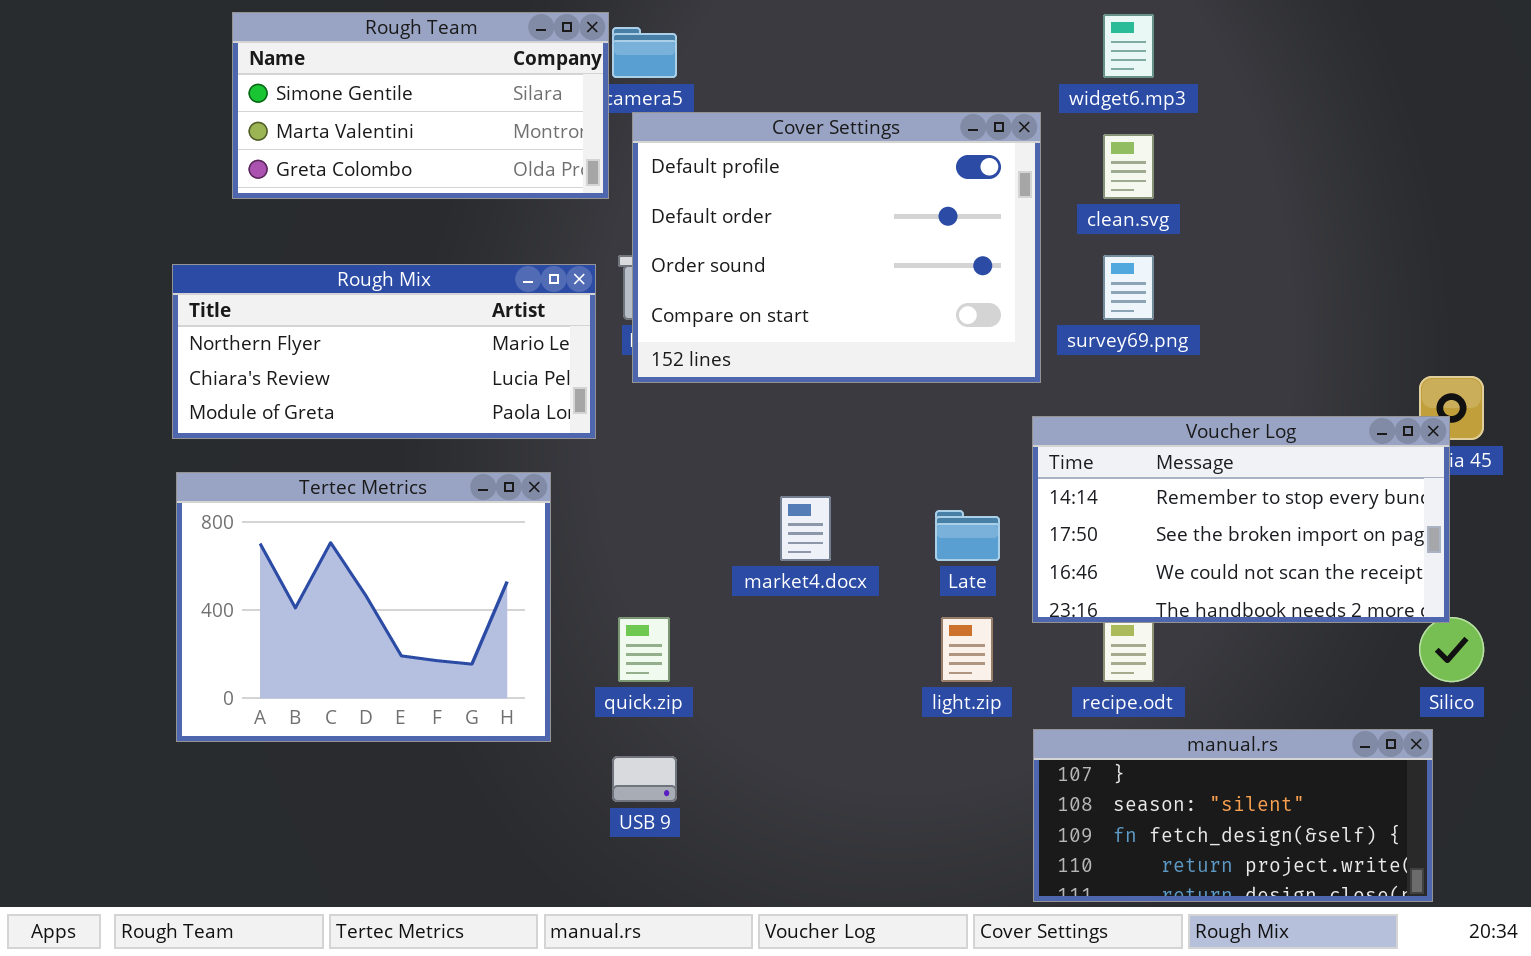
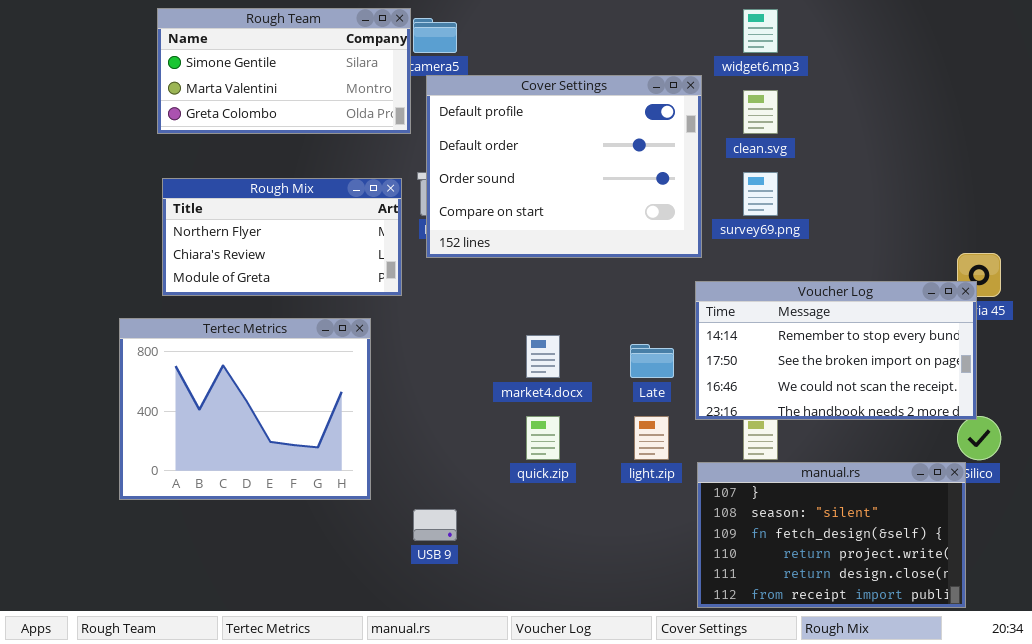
Rough Mix: [172,264,596,439] -> [162,178,402,296], resized
quick.zip: [618,617,670,682] -> [526,416,560,460], moved
manual.rs: [1033,729,1433,902] -> [697,462,966,608], resized

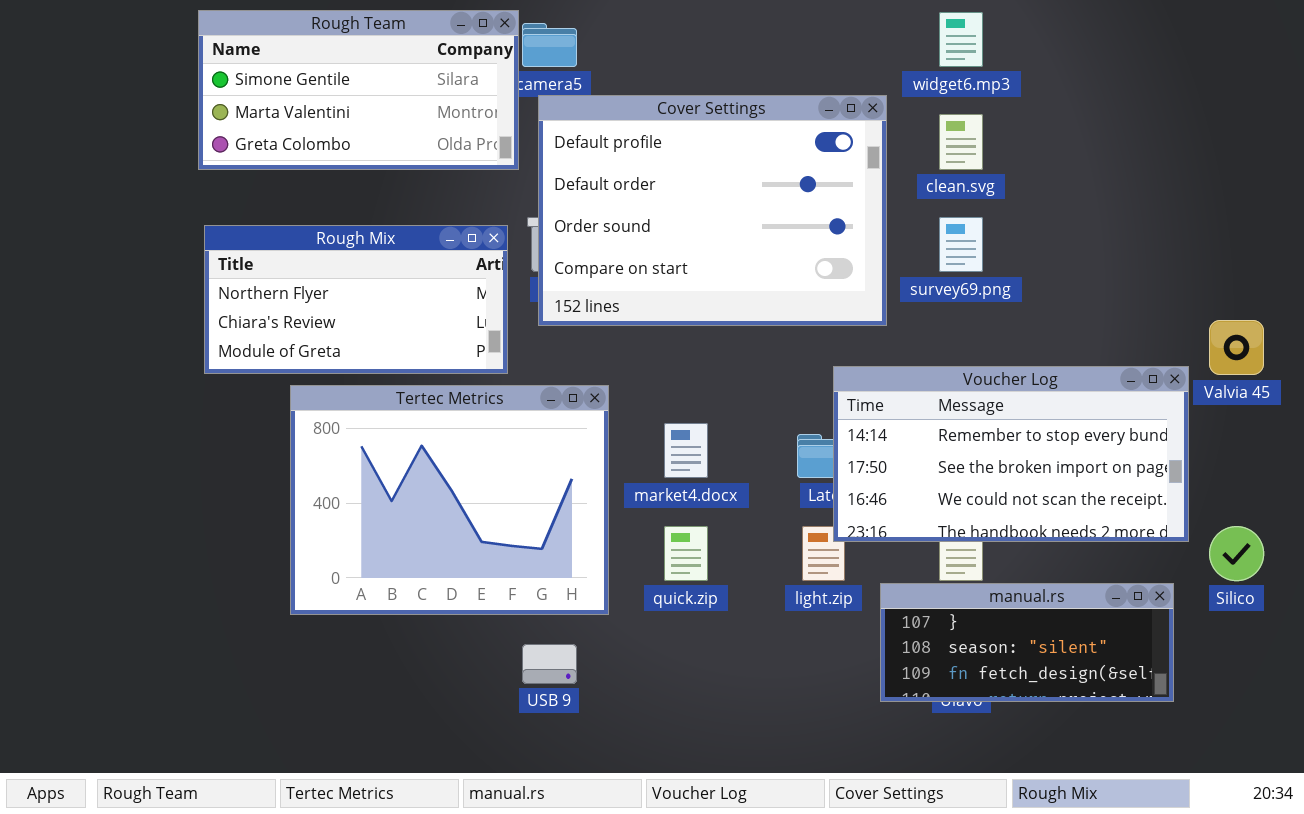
Voucher Log: [695,281,977,420] -> [833,366,1189,542], moved
Tertec Metrics: [119,318,371,500] -> [290,385,609,615], moved
manual.rs: [697,462,966,608] -> [880,583,1174,702], resized

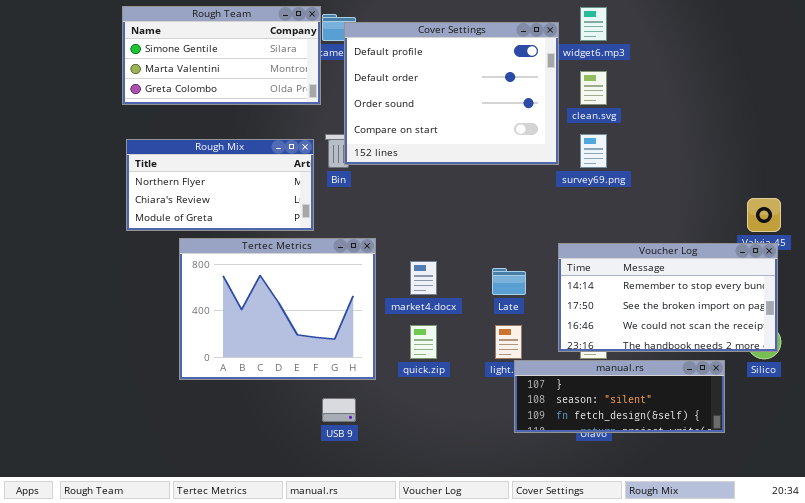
Cover Settings: [538,95,887,326] -> [344,22,559,165], moved
Voucher Log: [833,366,1189,542] -> [558,243,778,352], moved
manual.rs: [880,583,1174,702] -> [514,360,725,433], resized

